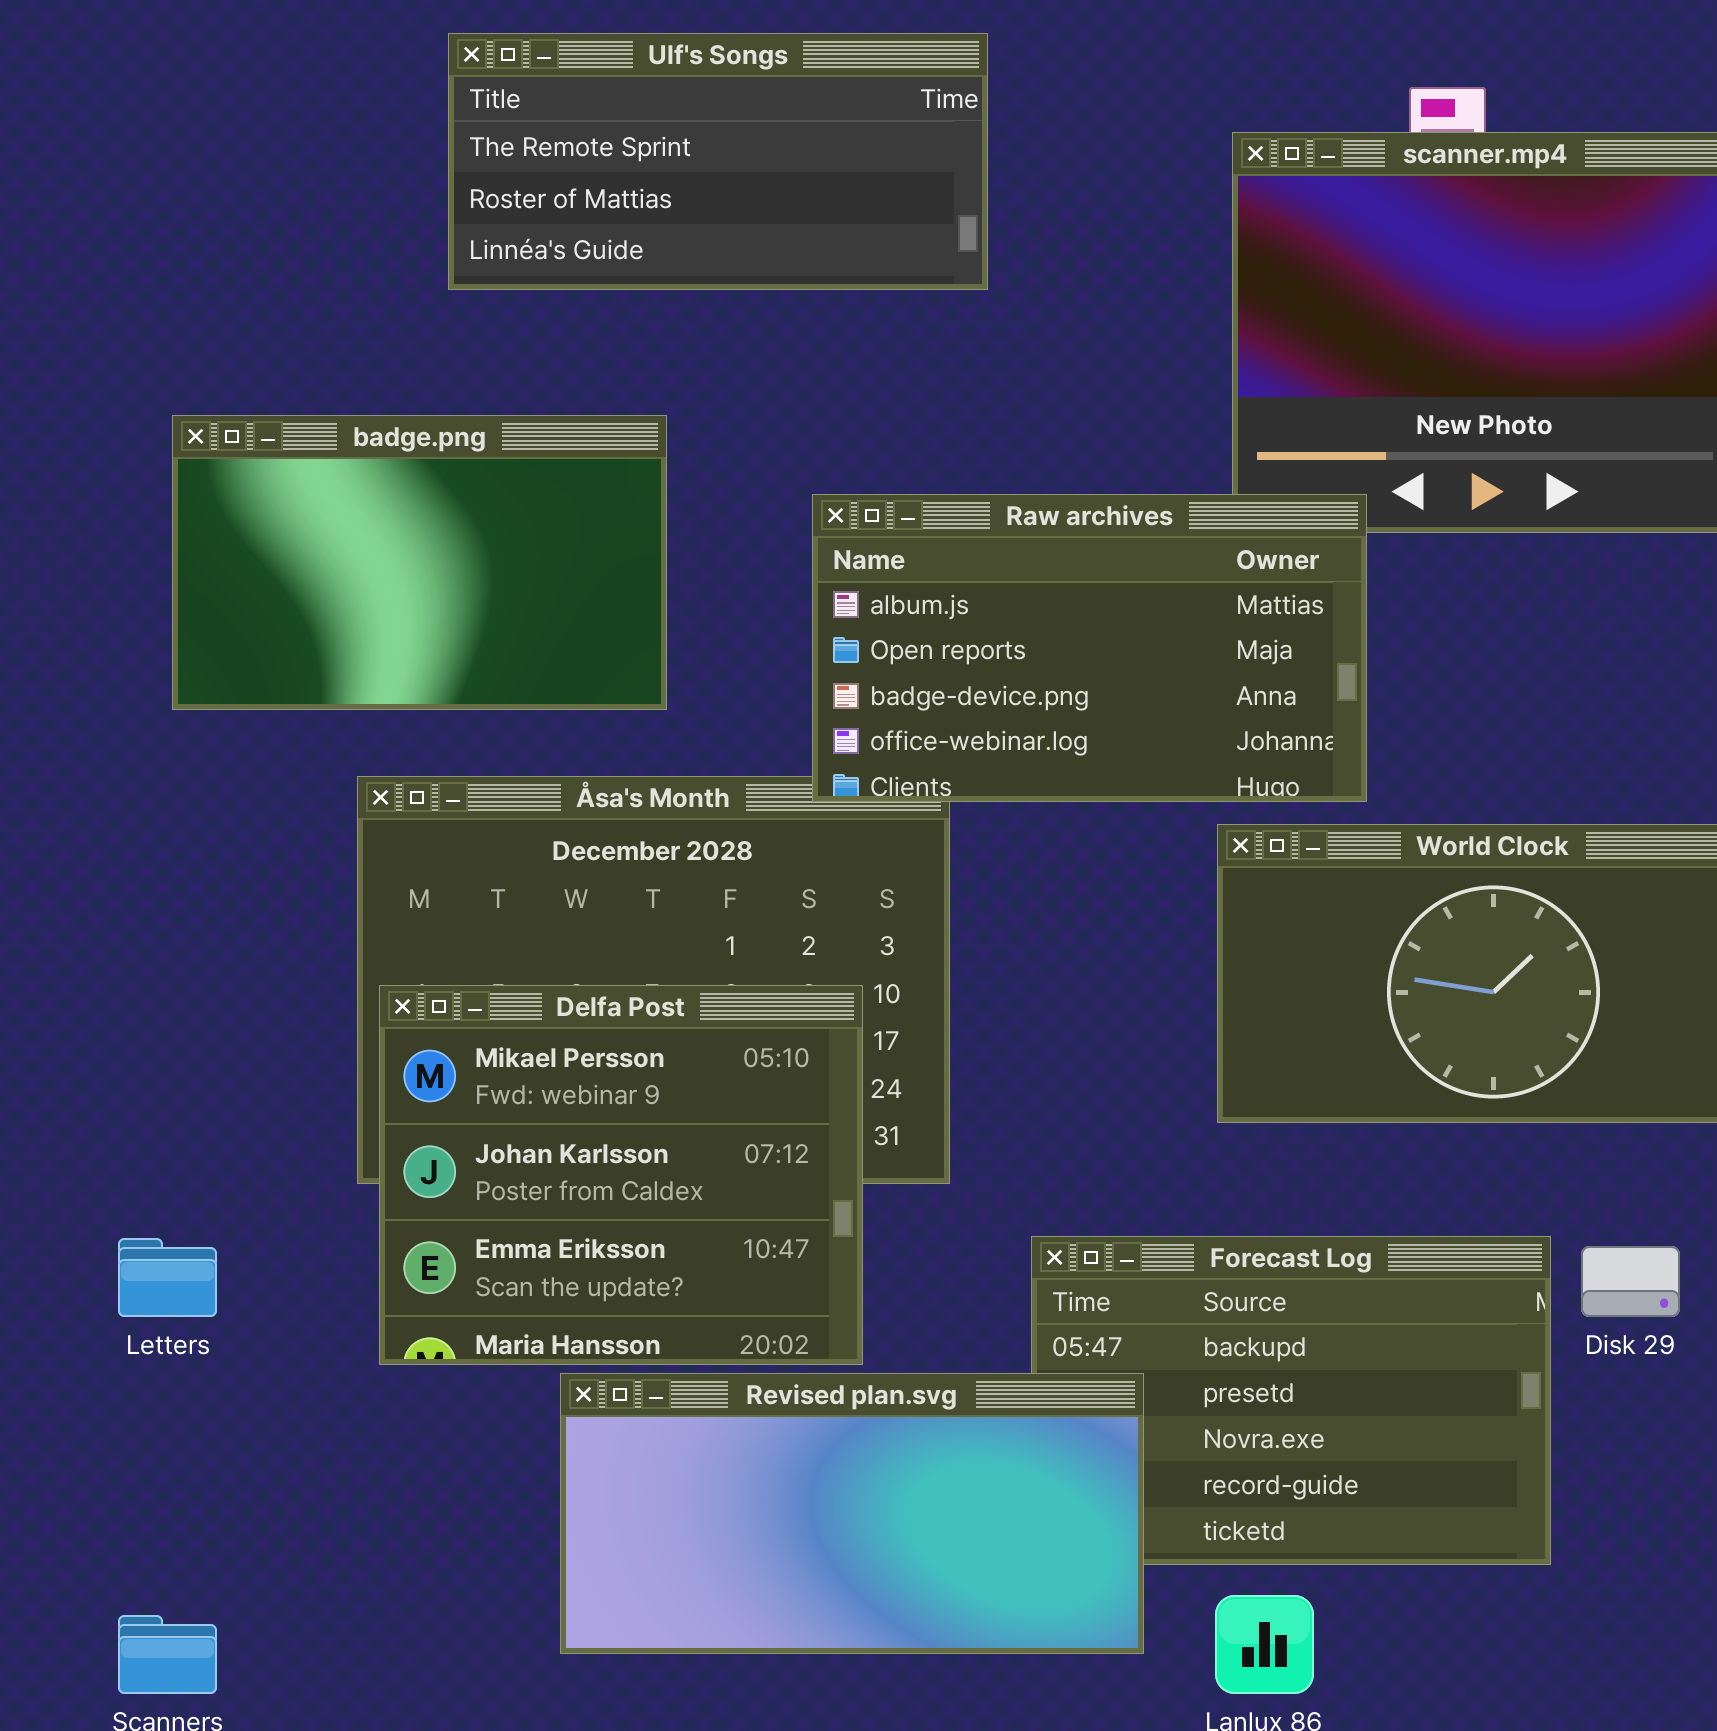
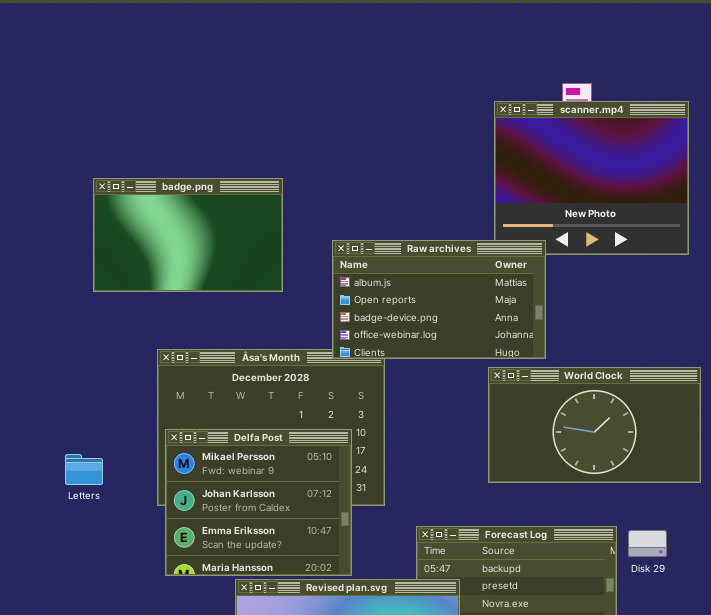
Ulf's Songs: [448,33,988,290] -> none, closed
badge.png: [172,415,667,710] -> [93,178,283,292], moved
Letters: [118,1238,217,1317] -> [65,454,103,485], moved

